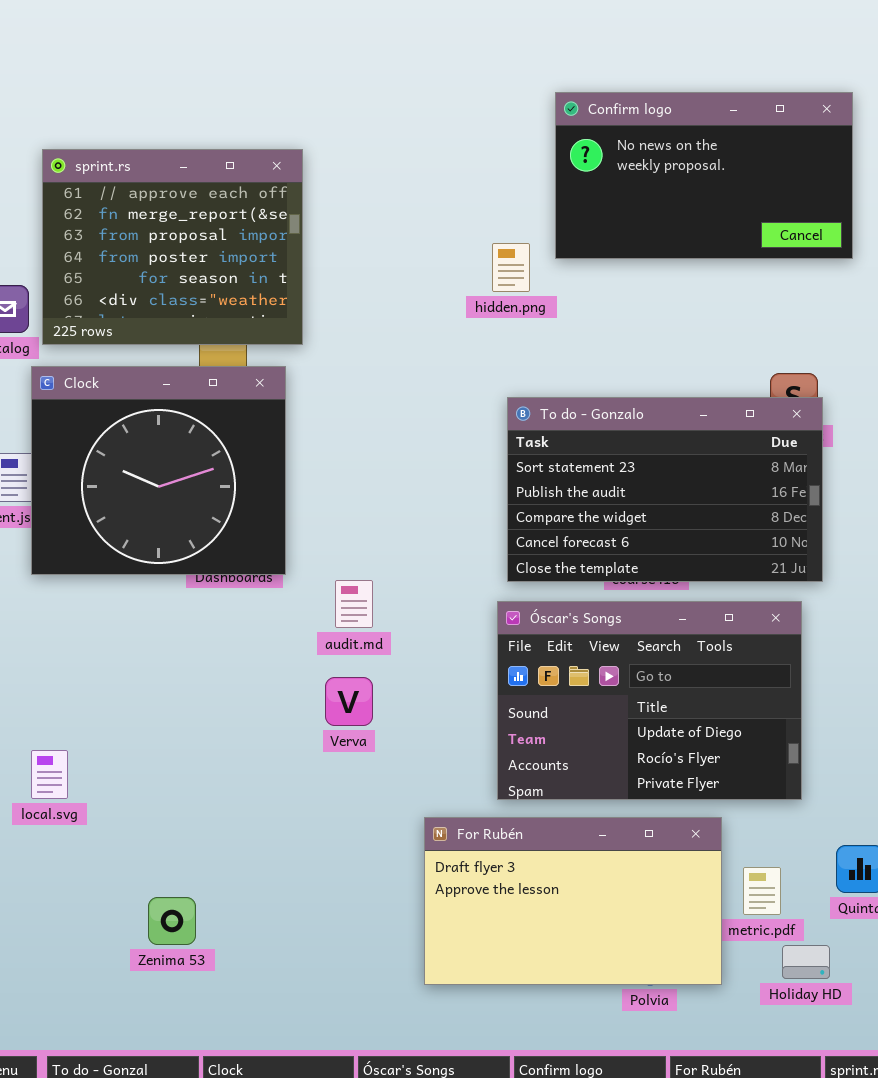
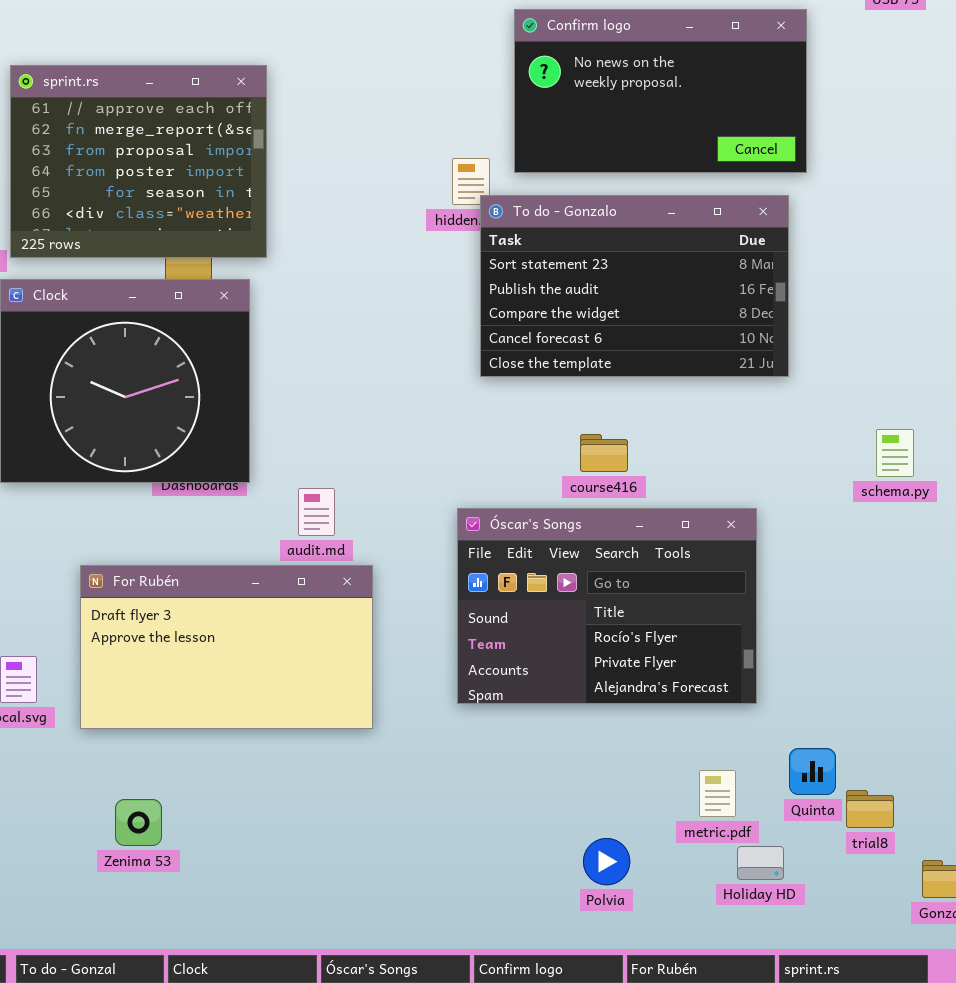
To do - Gonzalo: [507,397,823,582] -> [480,195,789,377], moved
Óscar's Songs: [497,601,802,800] -> [457,508,757,704], scrolled down 1 row
For Rubén: [424,817,722,985] -> [80,565,373,729], moved

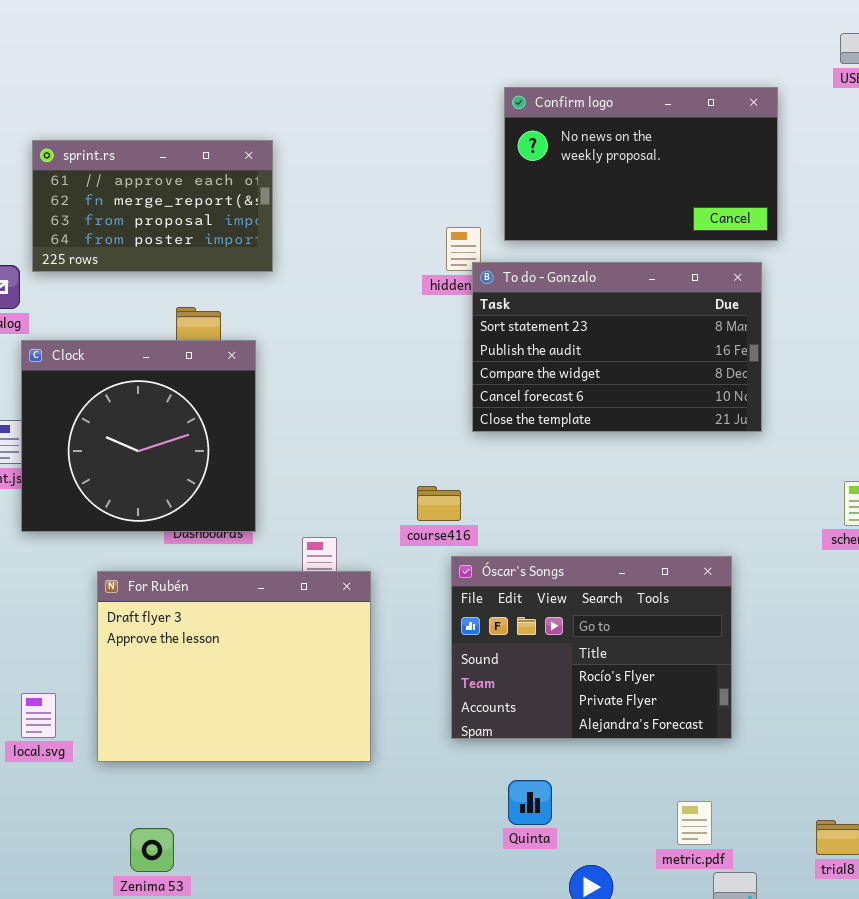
sprint.rs: [10,65,267,258] -> [32,140,273,272], resized
course416: [580,434,628,472] -> [417,486,461,521], moved
For Rubén: [80,565,373,729] -> [97,571,371,762], resized
Quinta: [789,748,836,795] -> [508,780,552,825], moved

